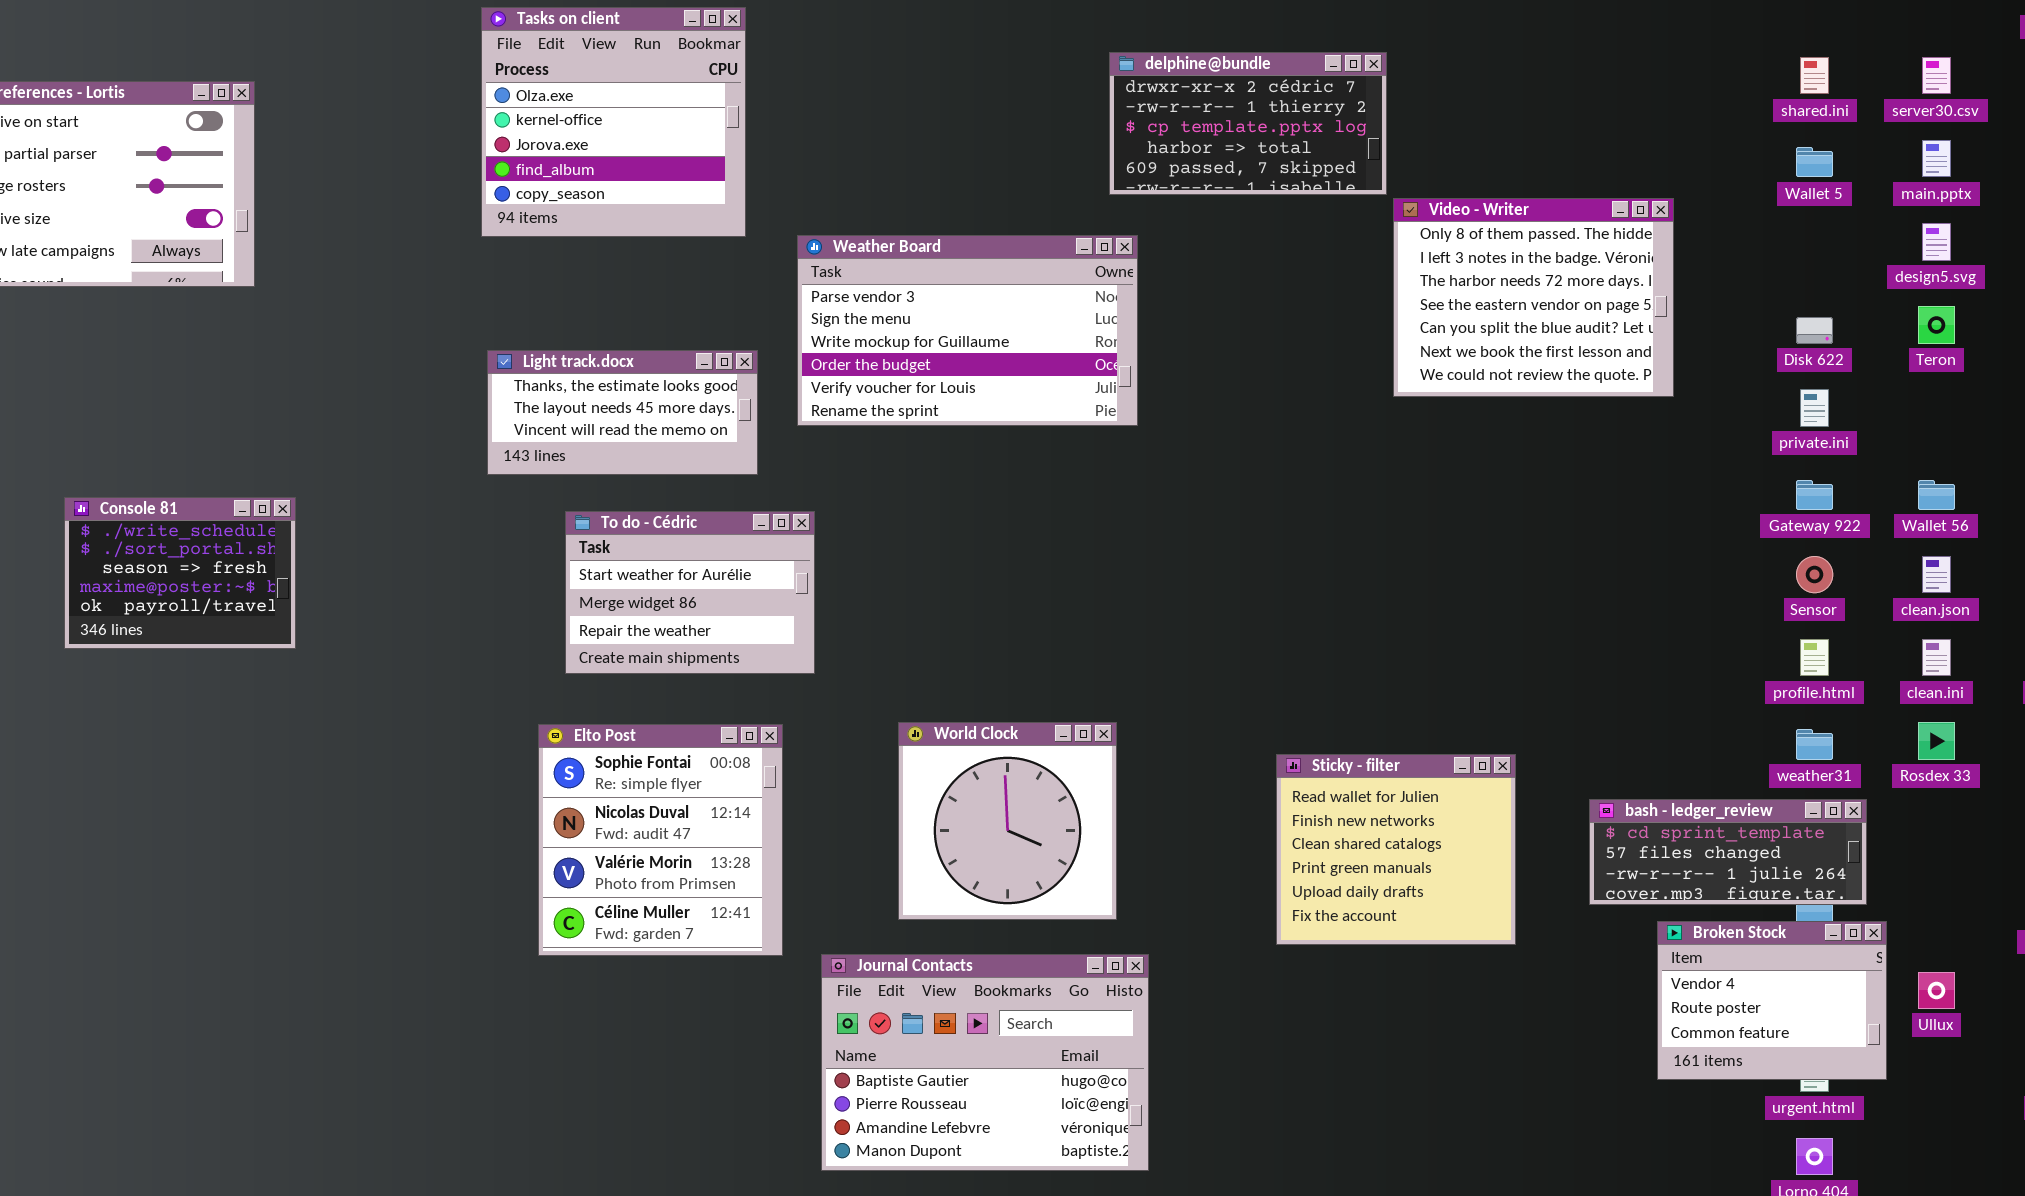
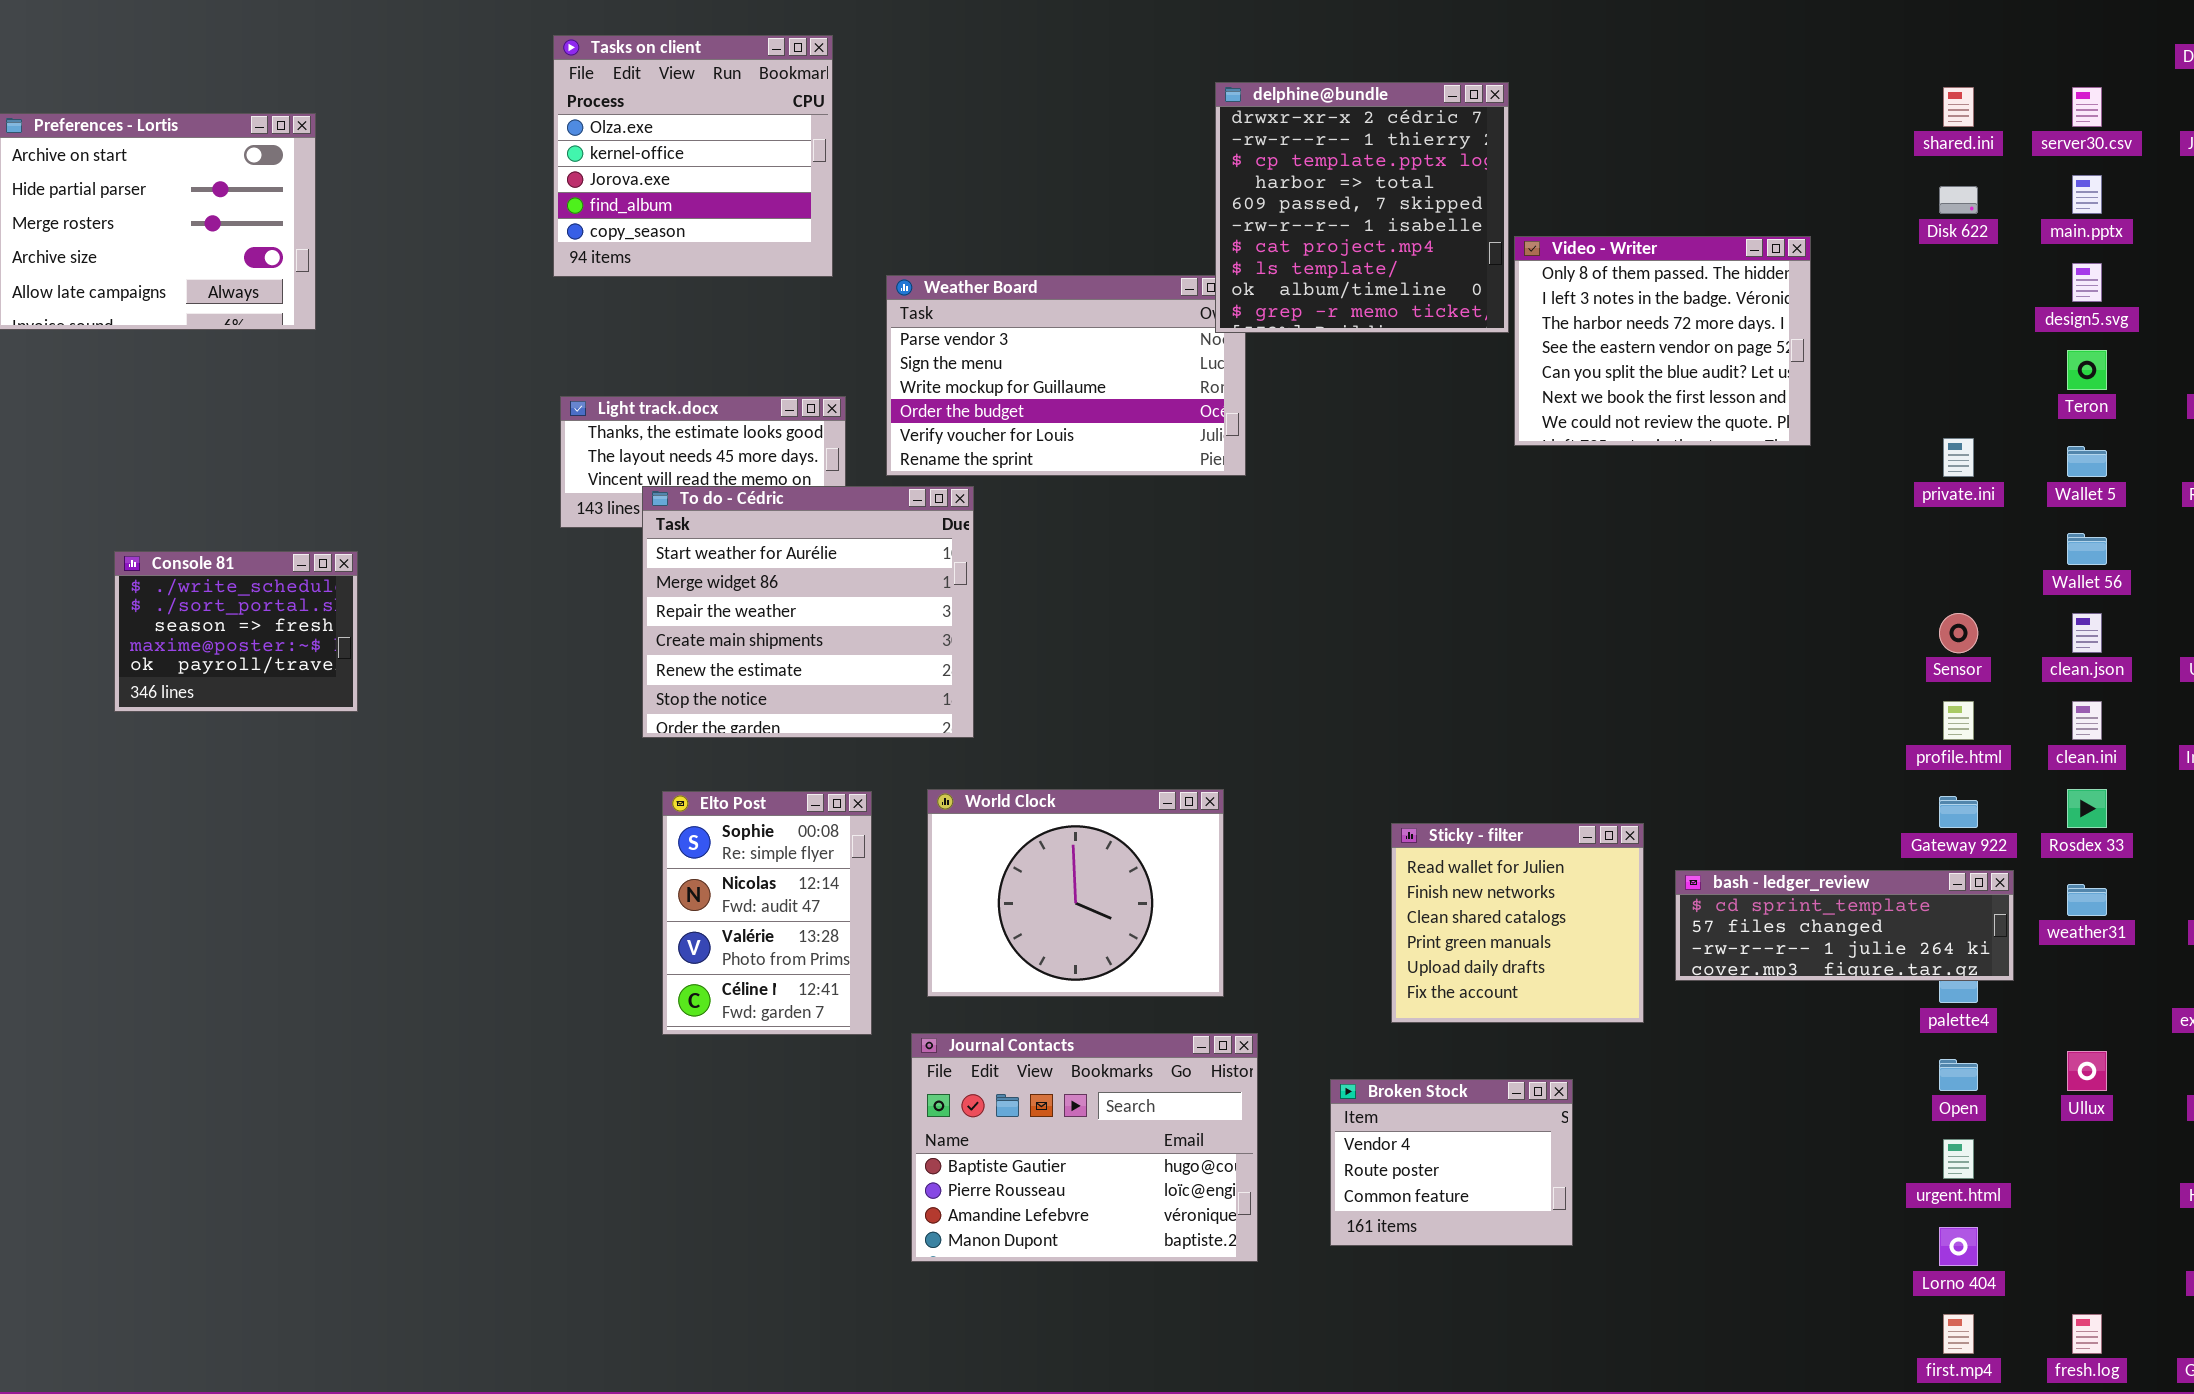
delphine@bundle: [1109,52,1387,195] -> [1215,82,1509,333], resized
Wallet 5: [1796,147,1833,177] -> [2067,446,2107,477], moved
Disk 622: [1796,317,1833,344] -> [1939,186,1978,214], moved
Gateway 922: [1796,480,1833,510] -> [1939,796,1978,828], moved
To do - Cédric: [565,511,815,674] -> [642,486,974,738], resized
World Clock: [898,722,1117,920] -> [927,789,1224,997], resized
Elto Post: [538,724,783,956] -> [662,791,872,1035], resized
weather31: [1796,729,1833,760] -> [2067,884,2107,916], moved
bash - ledger_review: [1589,799,1867,905] -> [1675,870,2014,981], resized
Broken Stock: [1657,921,1887,1080] -> [1330,1079,1573,1246], moved

